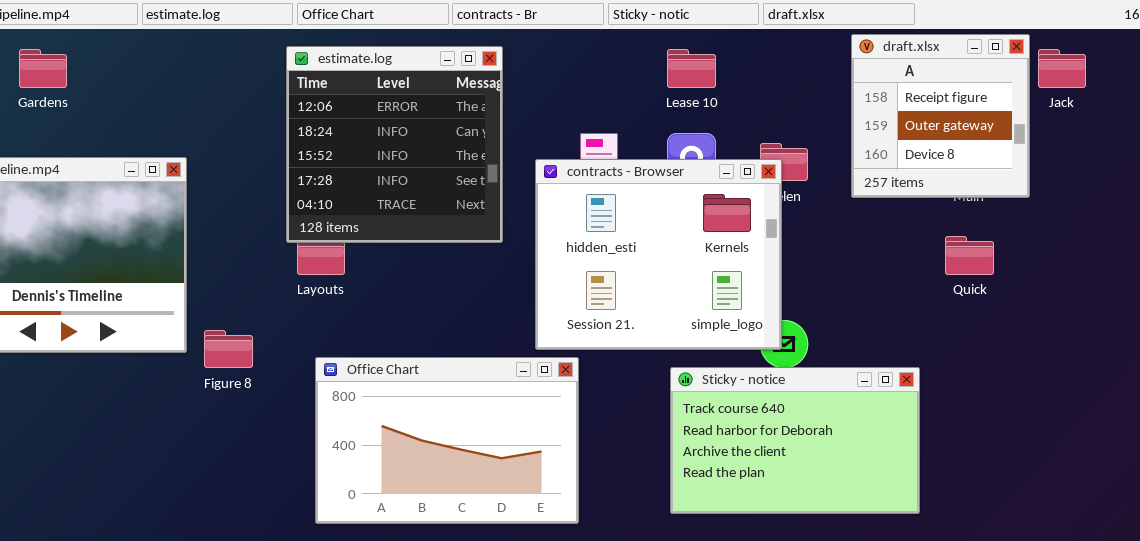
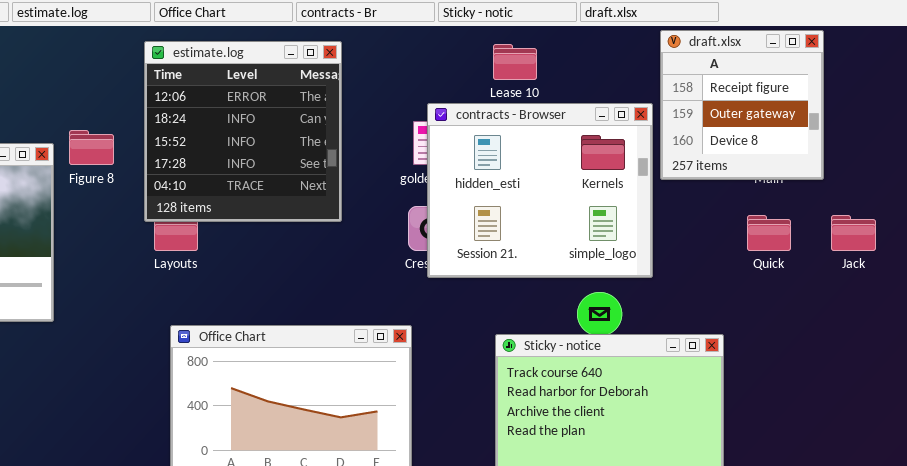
Jack: [1038,49,1086,88] -> [831,215,876,251], moved
contracts - Browser: [535,159,782,350] -> [427,103,653,278], moved
Figure 8: [204,330,253,368] -> [69,130,114,165], moved

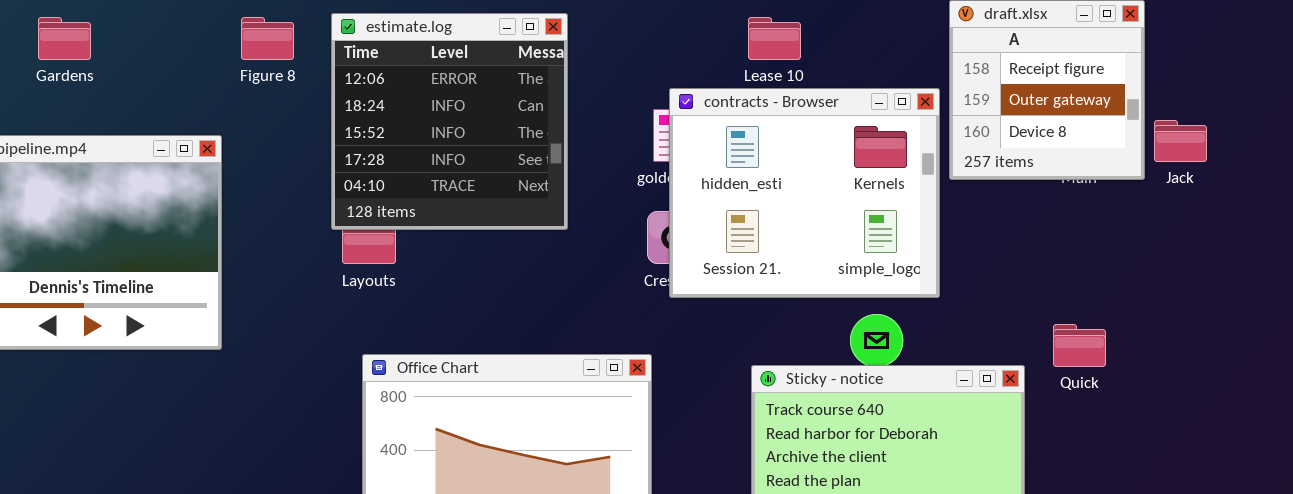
Figure 8: [69,130,114,165] -> [241,17,294,60], moved
Quick: [747,215,791,251] -> [1053,324,1106,367], moved
Jack: [831,215,876,251] -> [1154,120,1207,162], moved

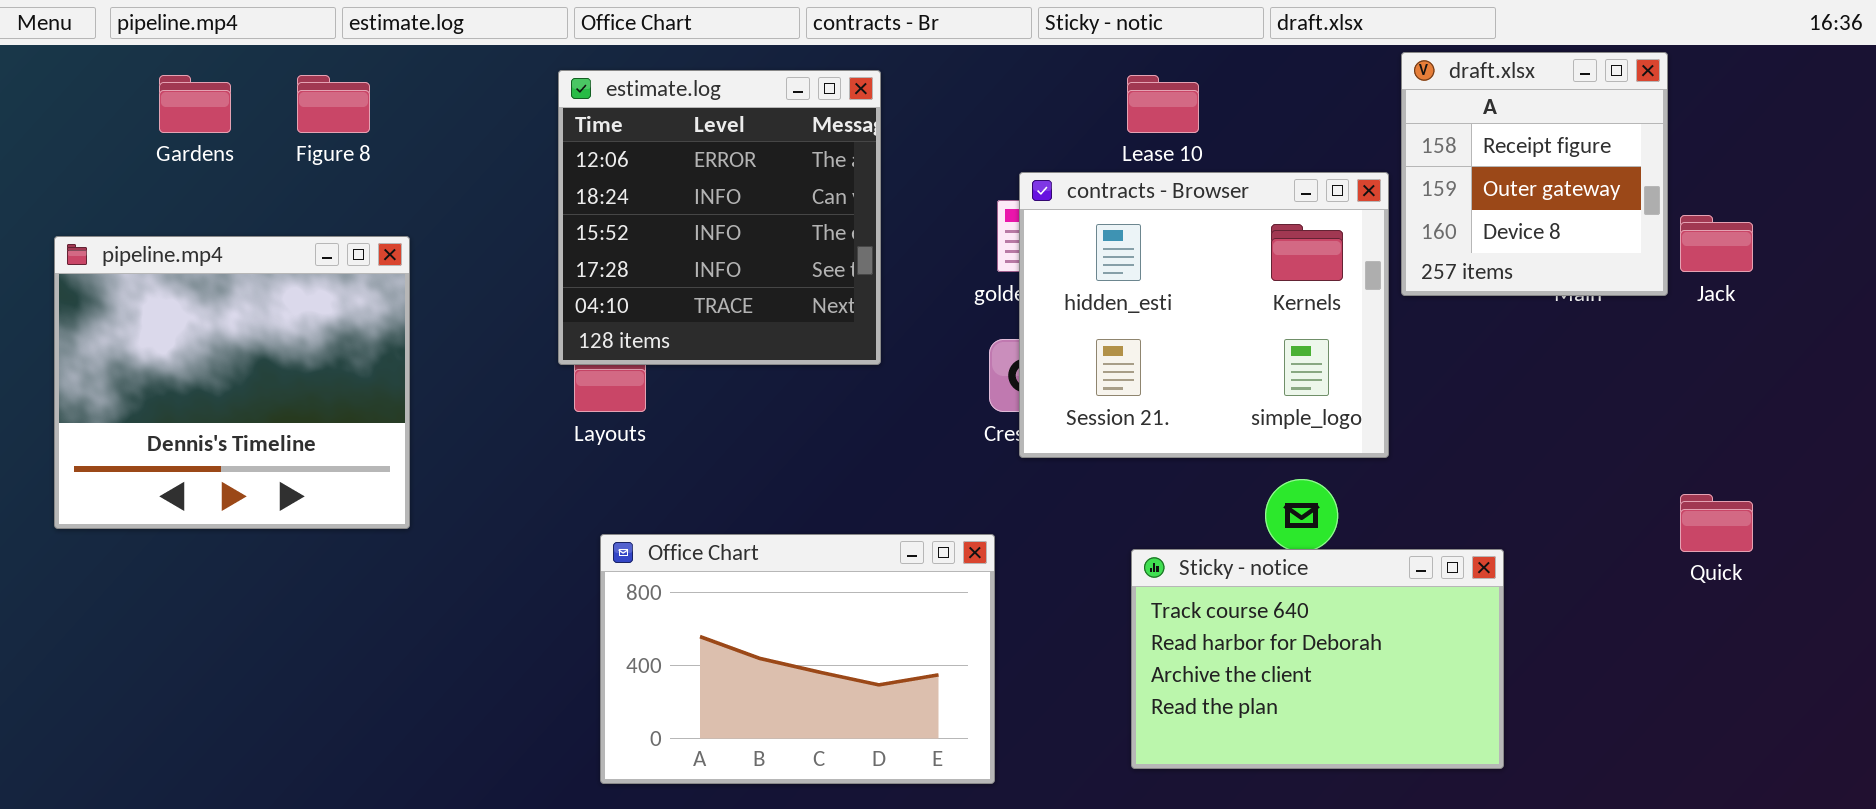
Figure 8: [241,17,294,60] -> [297,75,370,133], moved
Quick: [1053,324,1106,367] -> [1680,494,1753,552], moved

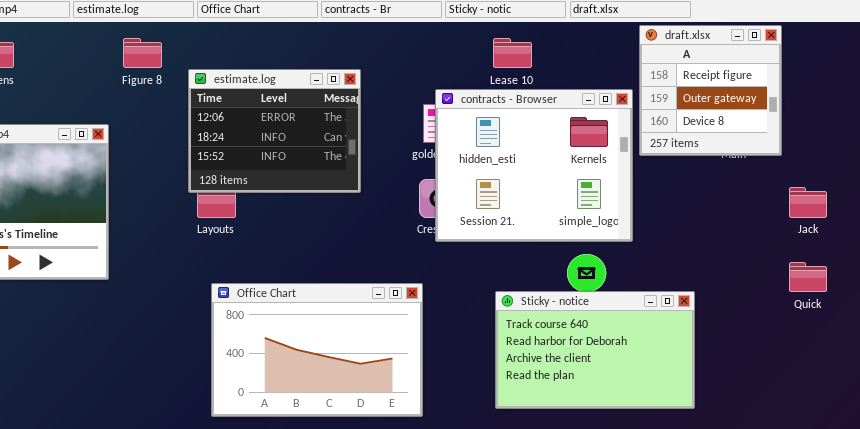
estimate.log: [558,70,881,365] -> [188,69,361,193], resized
Figure 8: [297,75,370,133] -> [123,38,162,68], moved
Jack: [1680,215,1753,272] -> [789,187,827,218], moved

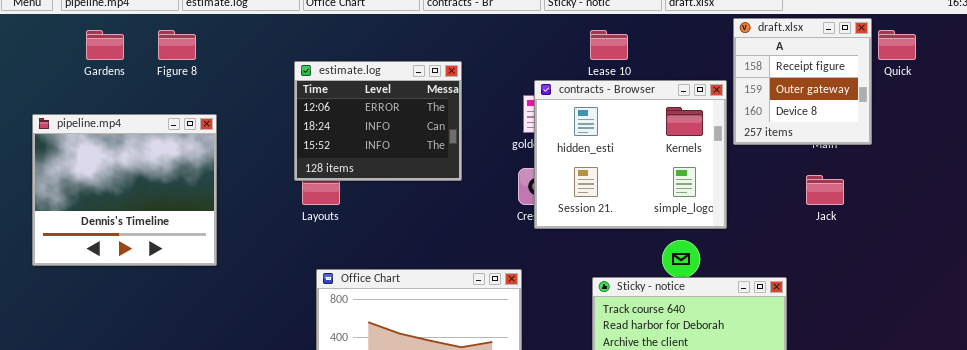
Figure 8: [123,38,162,68] -> [158,30,196,60], moved
Jack: [789,187,827,218] -> [806,175,844,205], moved
Quick: [789,262,827,292] -> [878,30,916,60], moved

